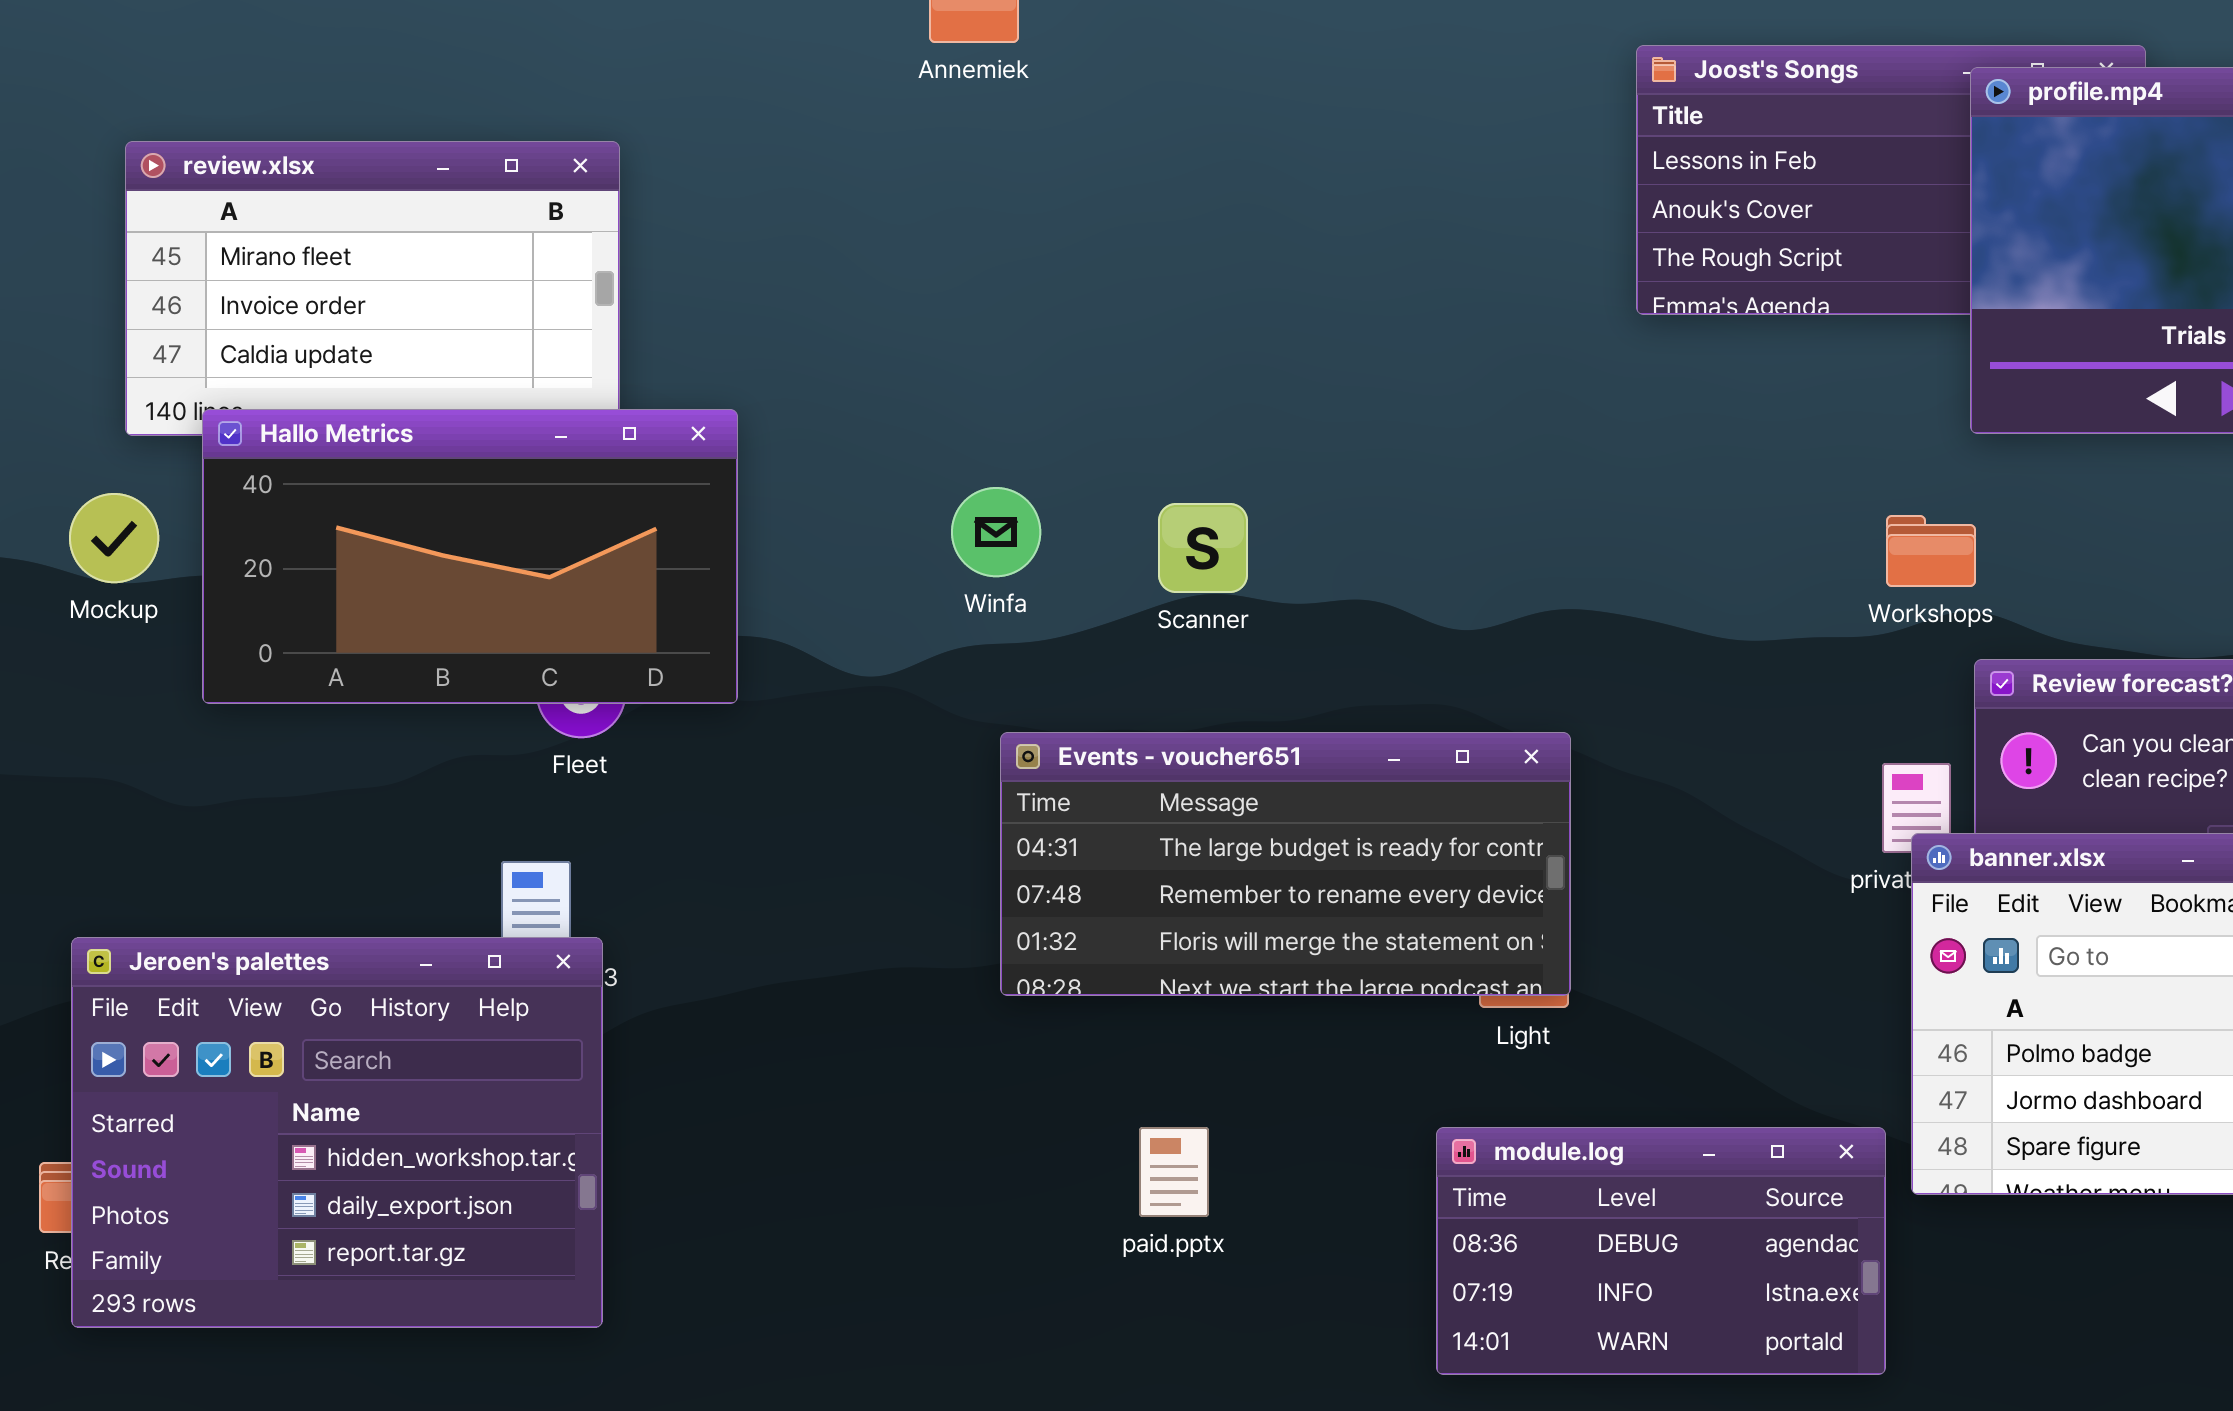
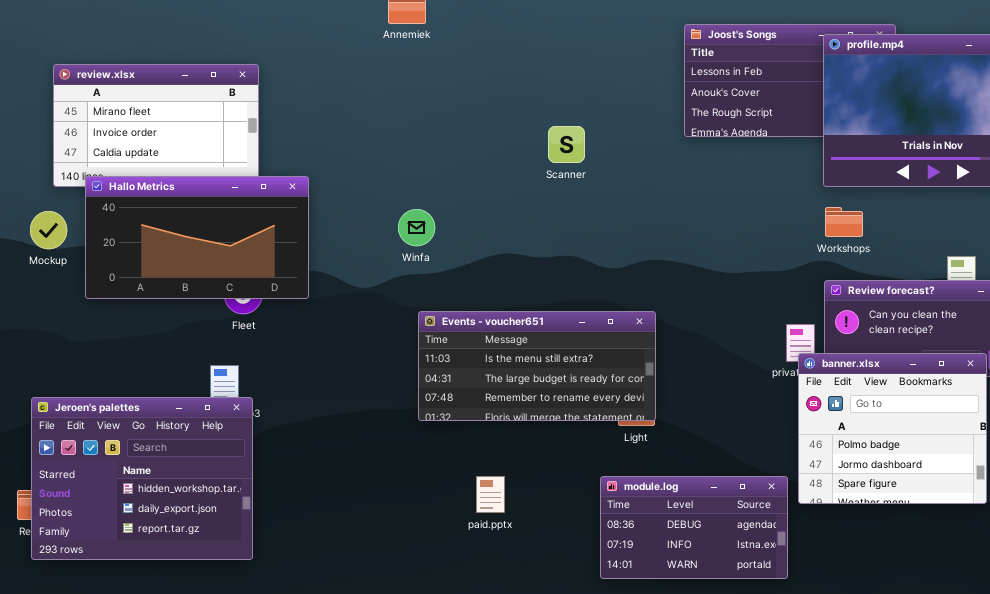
Scanner: [1158,503,1248,593] -> [548,126,585,163], moved
Workshops: [1886,515,1976,587] -> [825,207,863,237], moved
Events - voucher651: [1000,732,1571,996] -> [418,311,656,421], scrolled up 1 row

